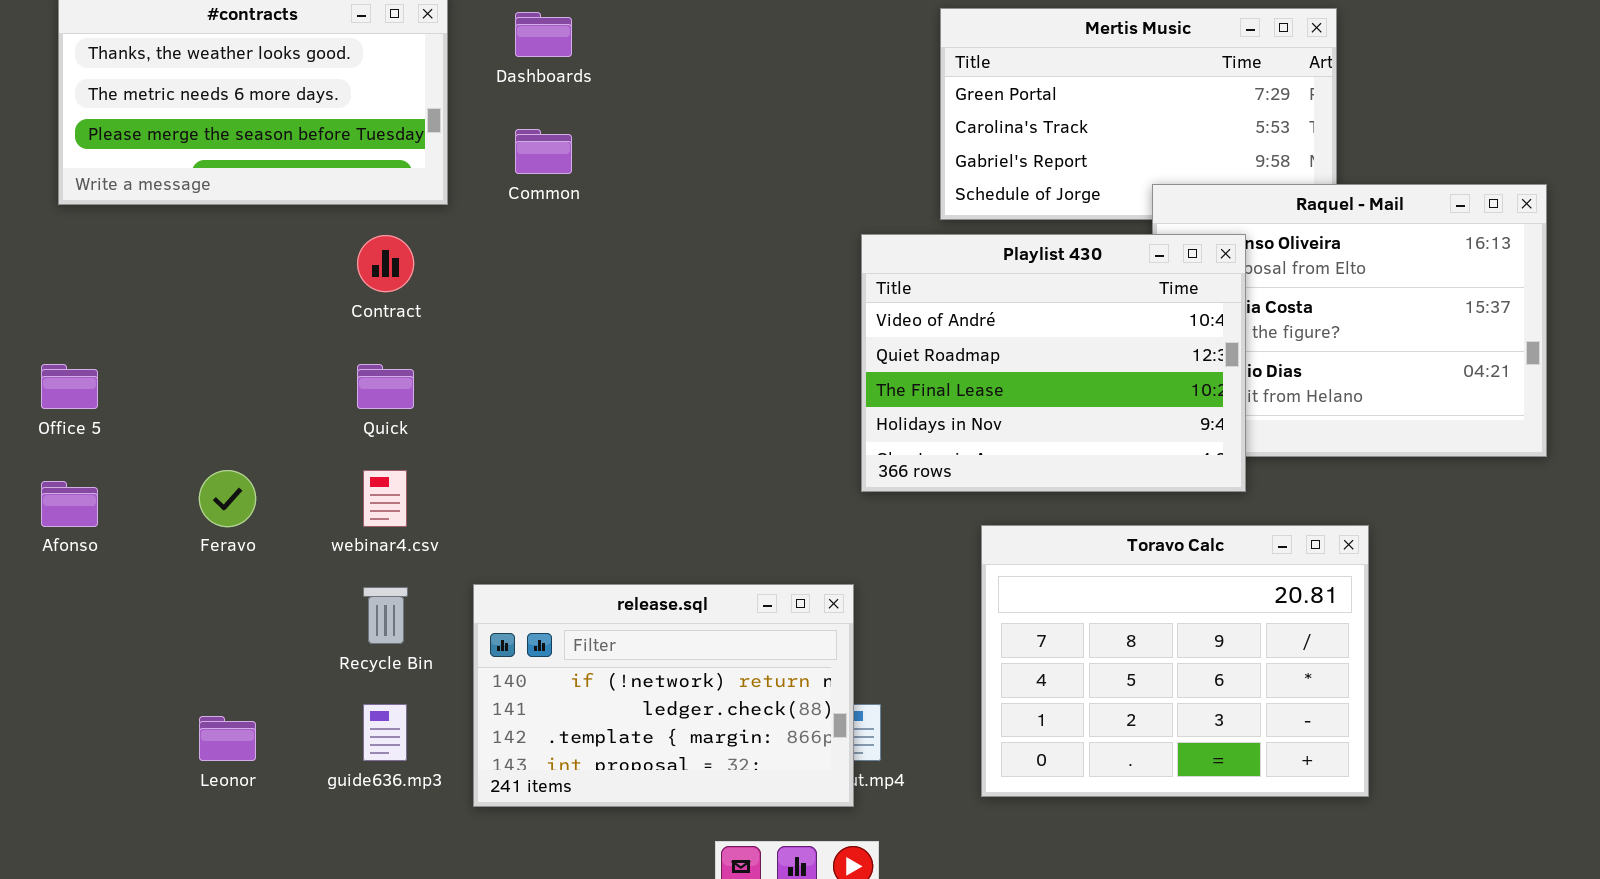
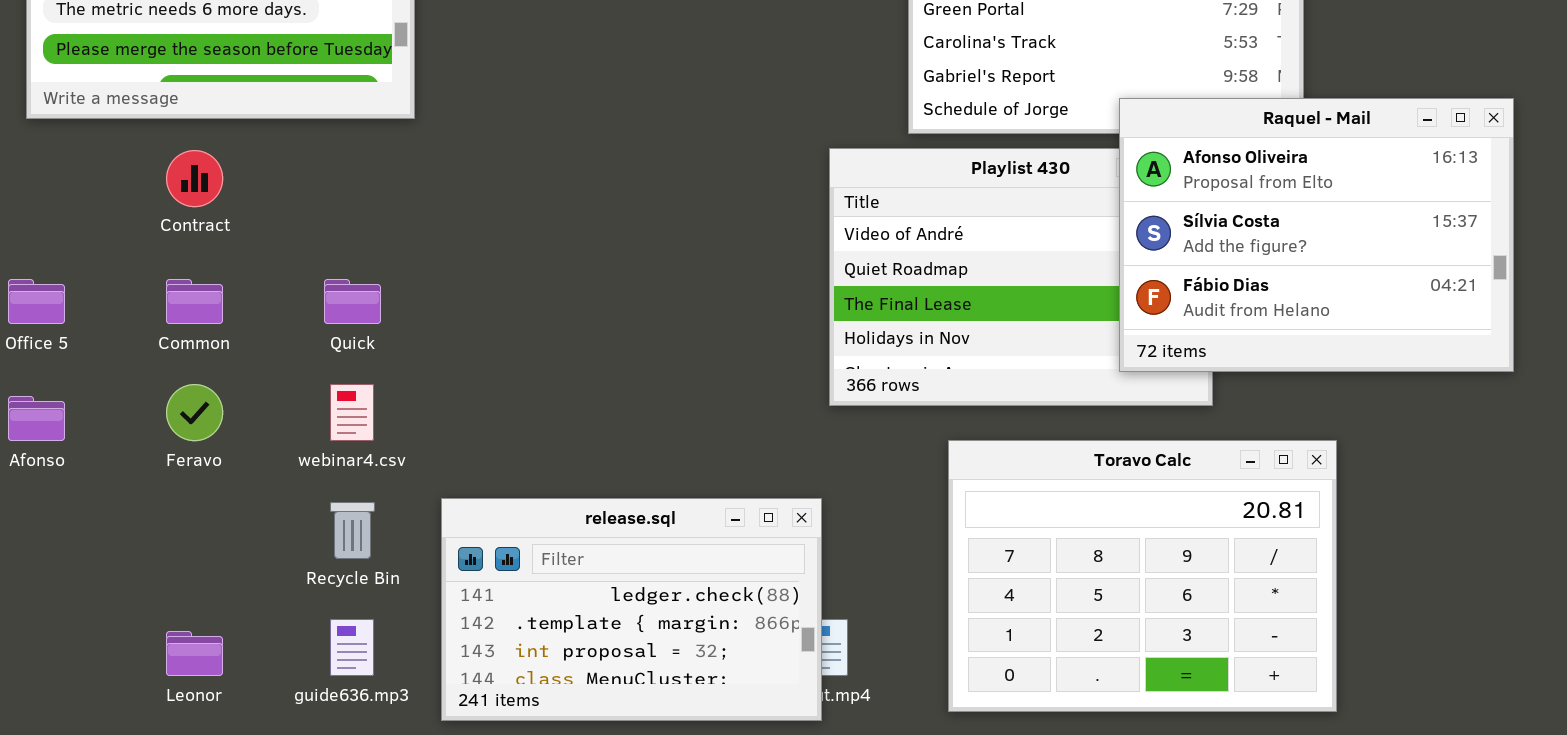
Common: [515,129,572,174] -> [166,279,223,324], moved
Raquel - Mail: [1152,184,1547,457] -> [1119,98,1514,372], raised
Contract: [357,235,414,292] -> [166,150,223,207], moved
release.sql: [473,584,854,807] -> [441,498,822,721], scrolled down 1 row

